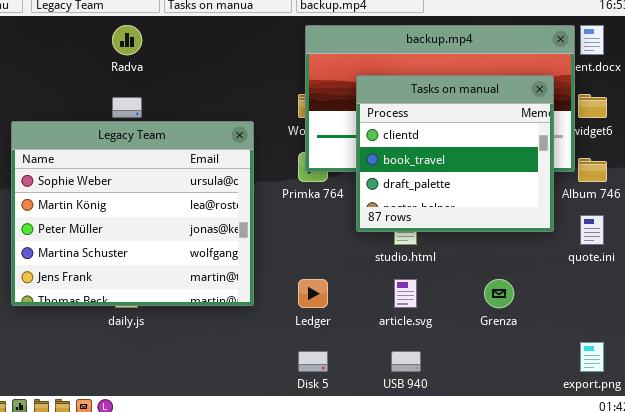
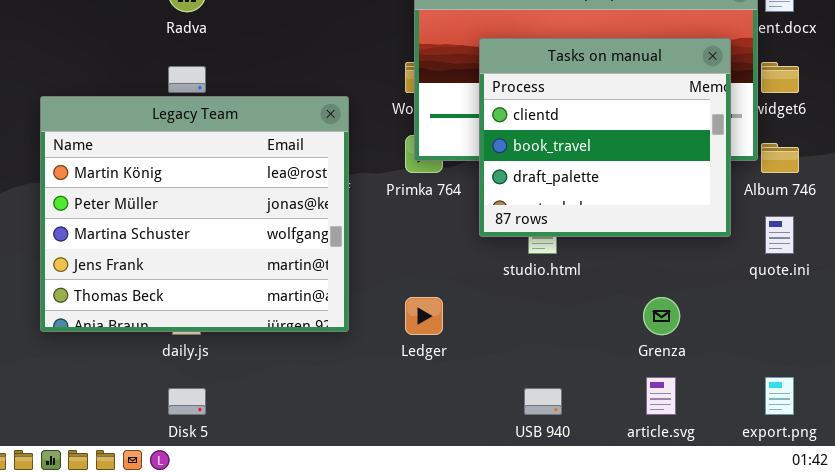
Legacy Team: [11,121,254,306] -> [40,96,349,332], scrolled down 1 row
article.svg: [394,279,417,308] -> [646,377,676,415], moved
Disk 5: [298,351,328,372] -> [168,388,206,415], moved

